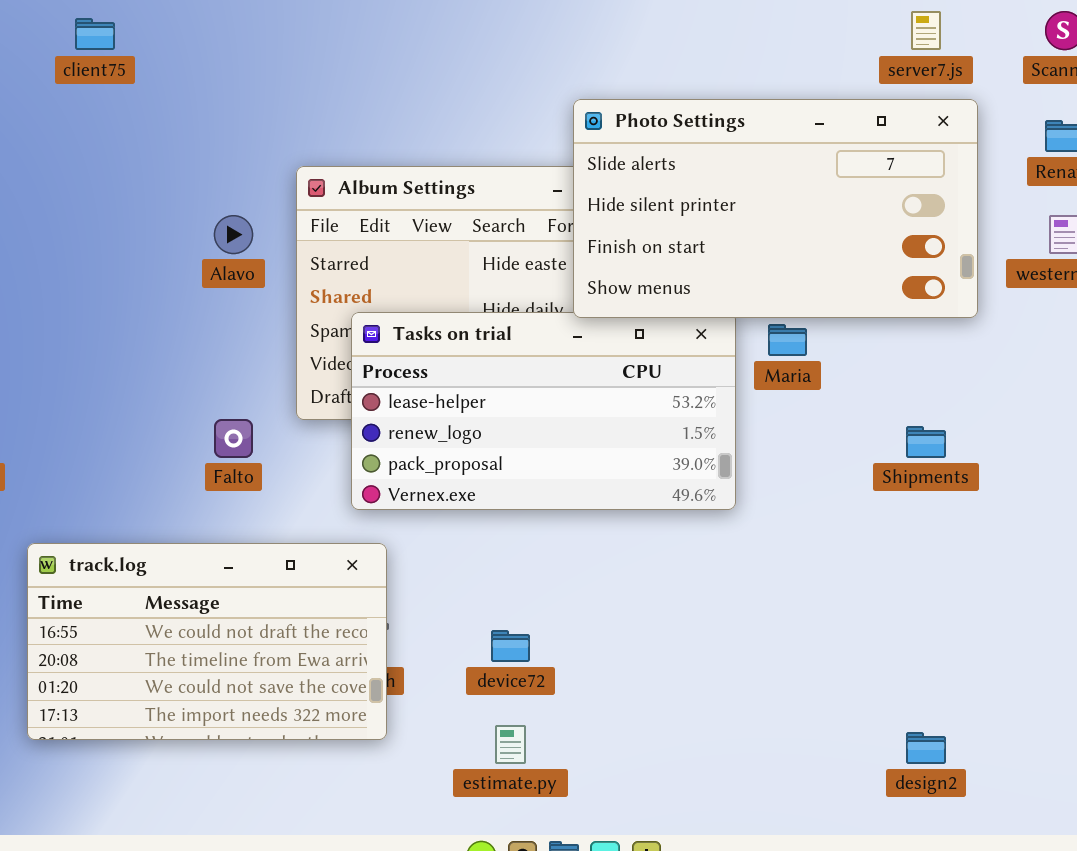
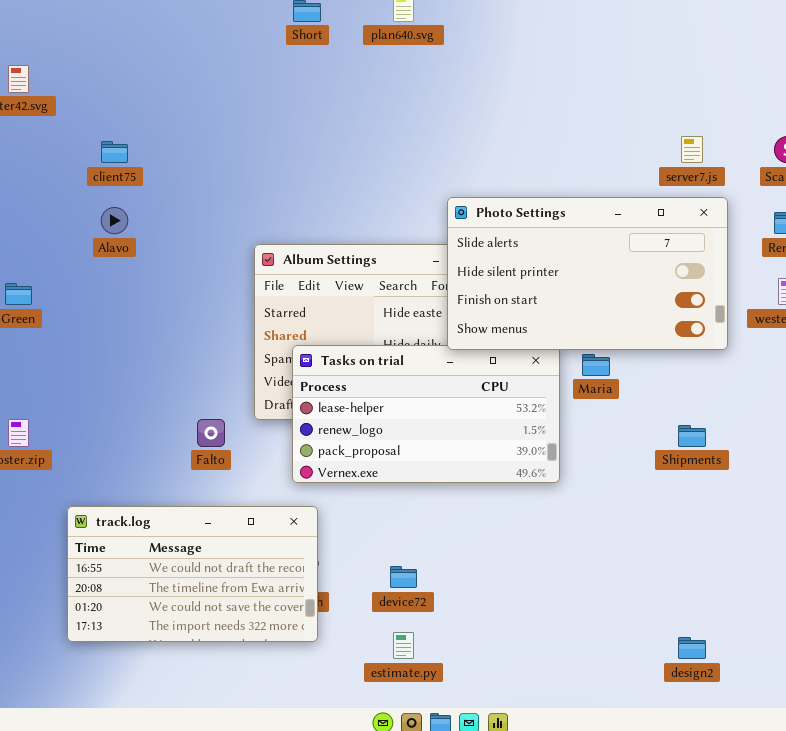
Alavo: [214,215,253,254] -> [101,207,128,234], moved

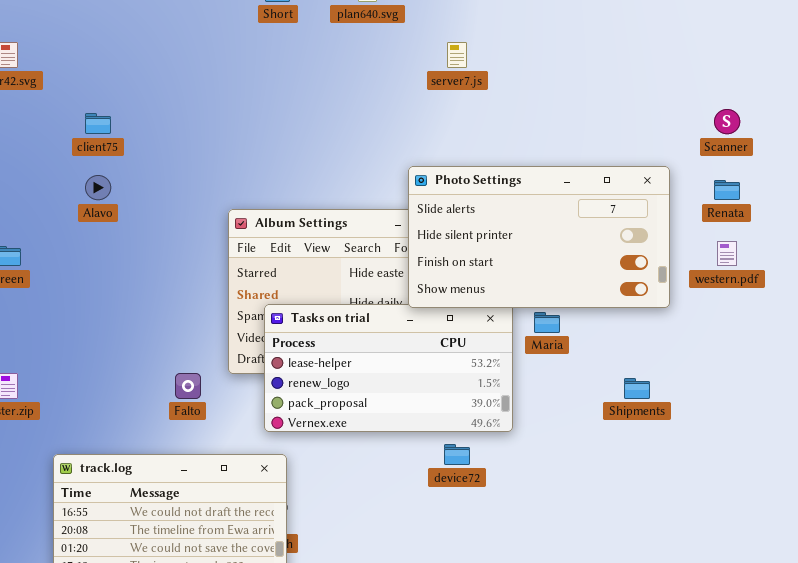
server7.js: [681,136,703,163] -> [447,42,467,68], moved
device72: [390,566,417,588] -> [444,444,470,465], moved

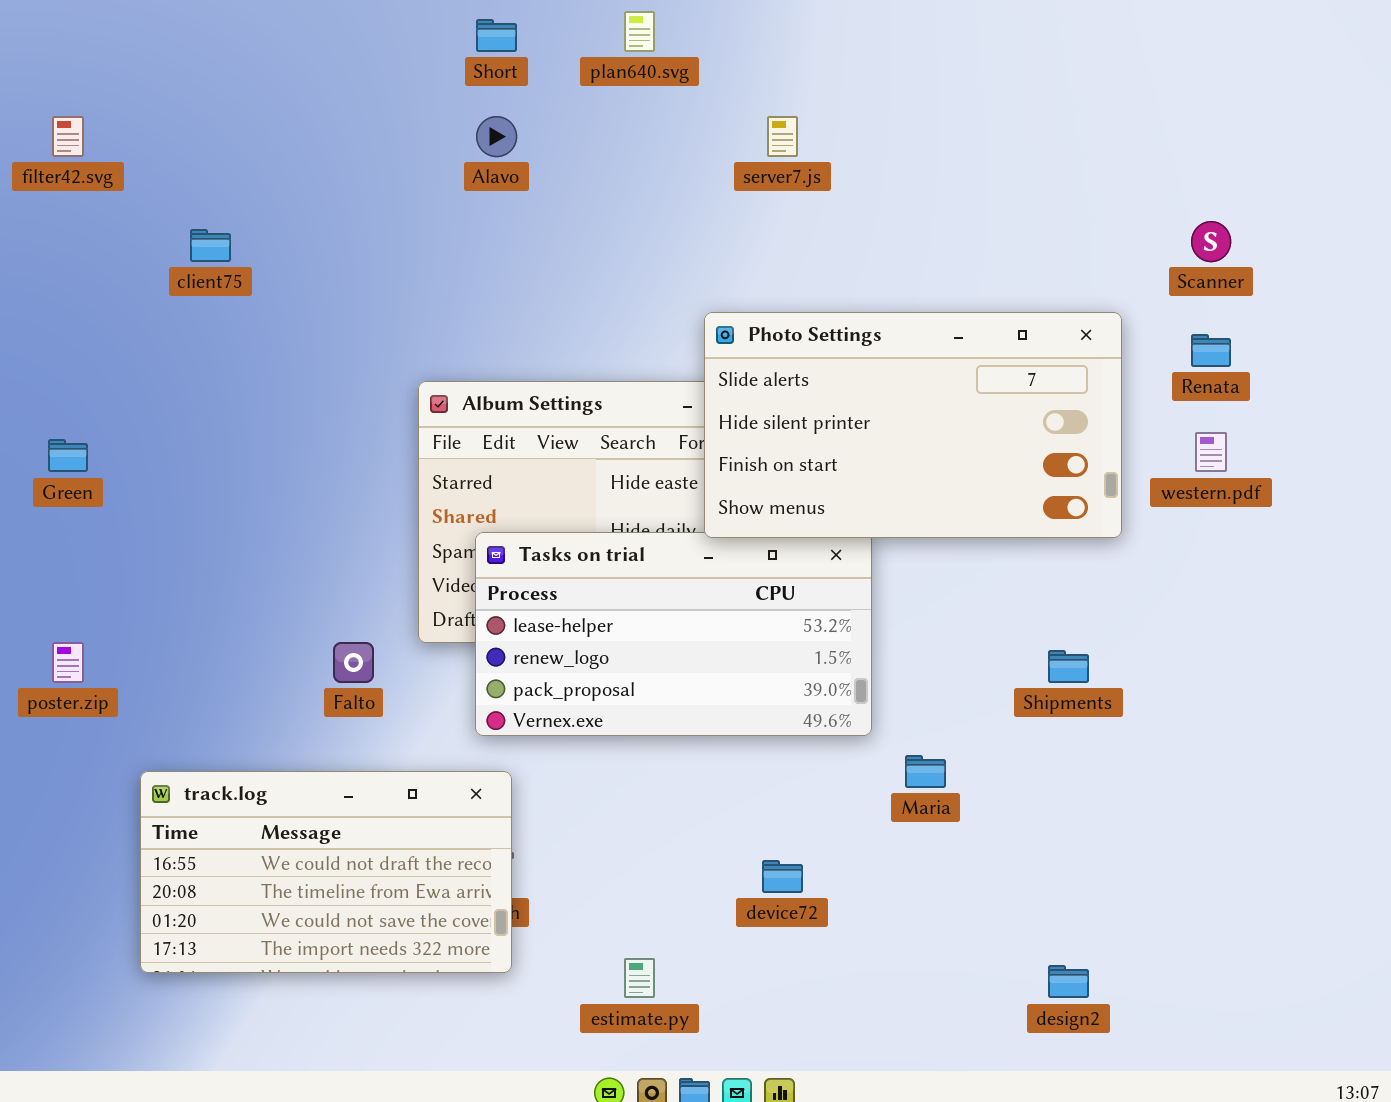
Alavo: [85,175,111,200] -> [476,116,517,157], moved
Maria: [534,312,560,333] -> [905,755,946,788], moved
device72: [444,444,470,465] -> [762,860,803,893], moved

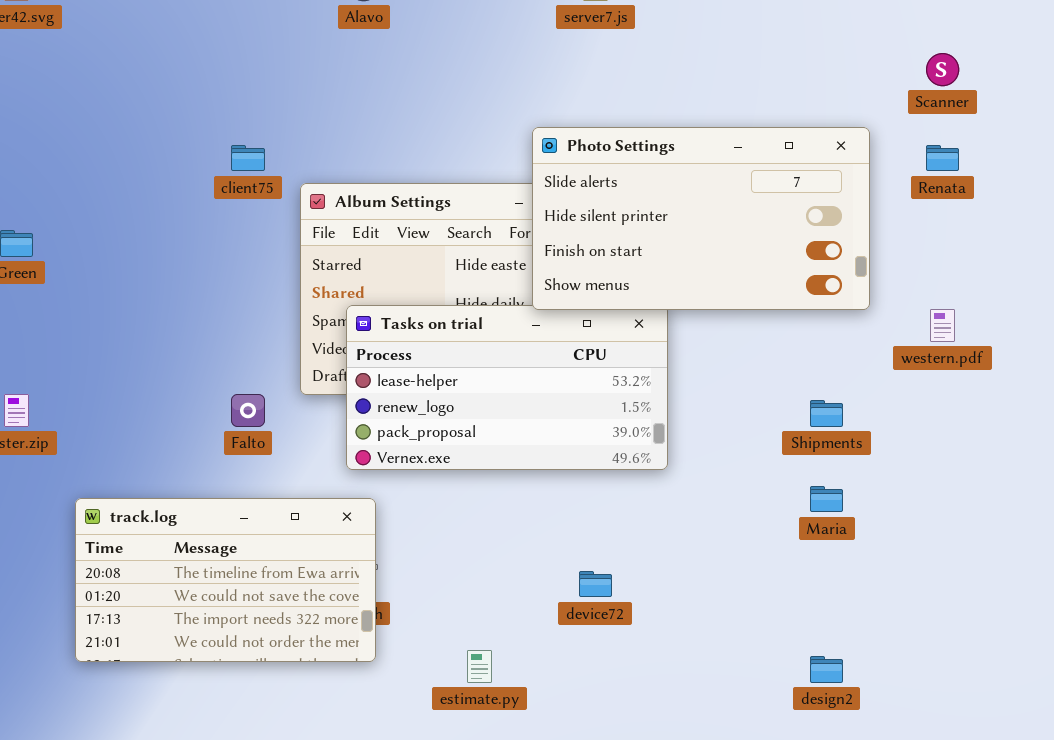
client75: [190,229,231,262] -> [231,145,265,171], moved
western.pdf: [1195,432,1227,472] -> [930,309,955,342], moved
Maria: [905,755,946,788] -> [810,486,843,512], moved
track.log: [140,771,512,973] -> [75,498,376,662], scrolled down 1 row

